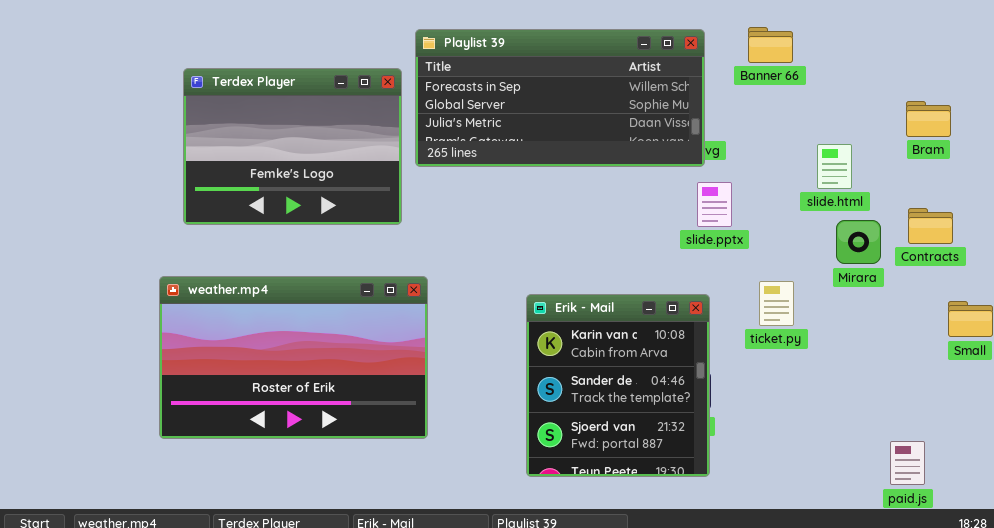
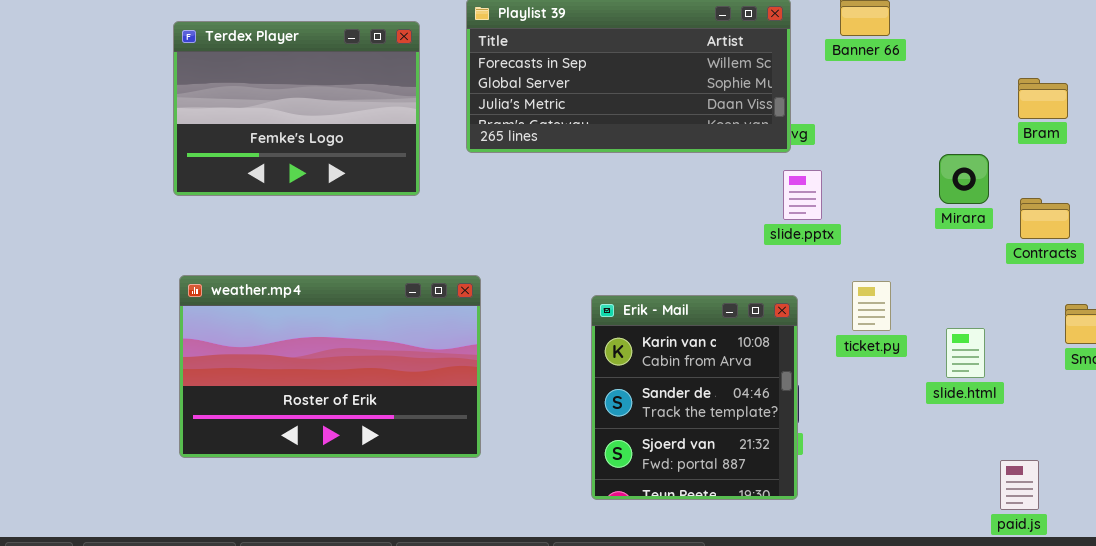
Terdex Player: [183,68,402,225] -> [173,21,420,196], moved
slide.html: [817,144,852,189] -> [946,328,985,378], moved
Mirara: [836,220,881,264] -> [939,154,989,204], moved

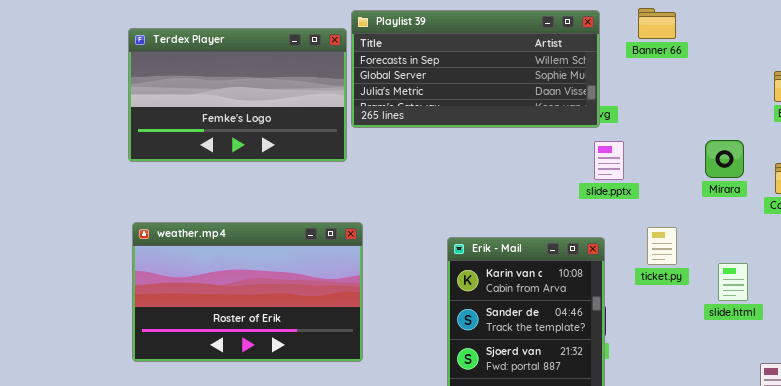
Terdex Player: [173,21,420,196] -> [128,28,347,162], resized
Mirara: [939,154,989,204] -> [705,140,744,178], moved

